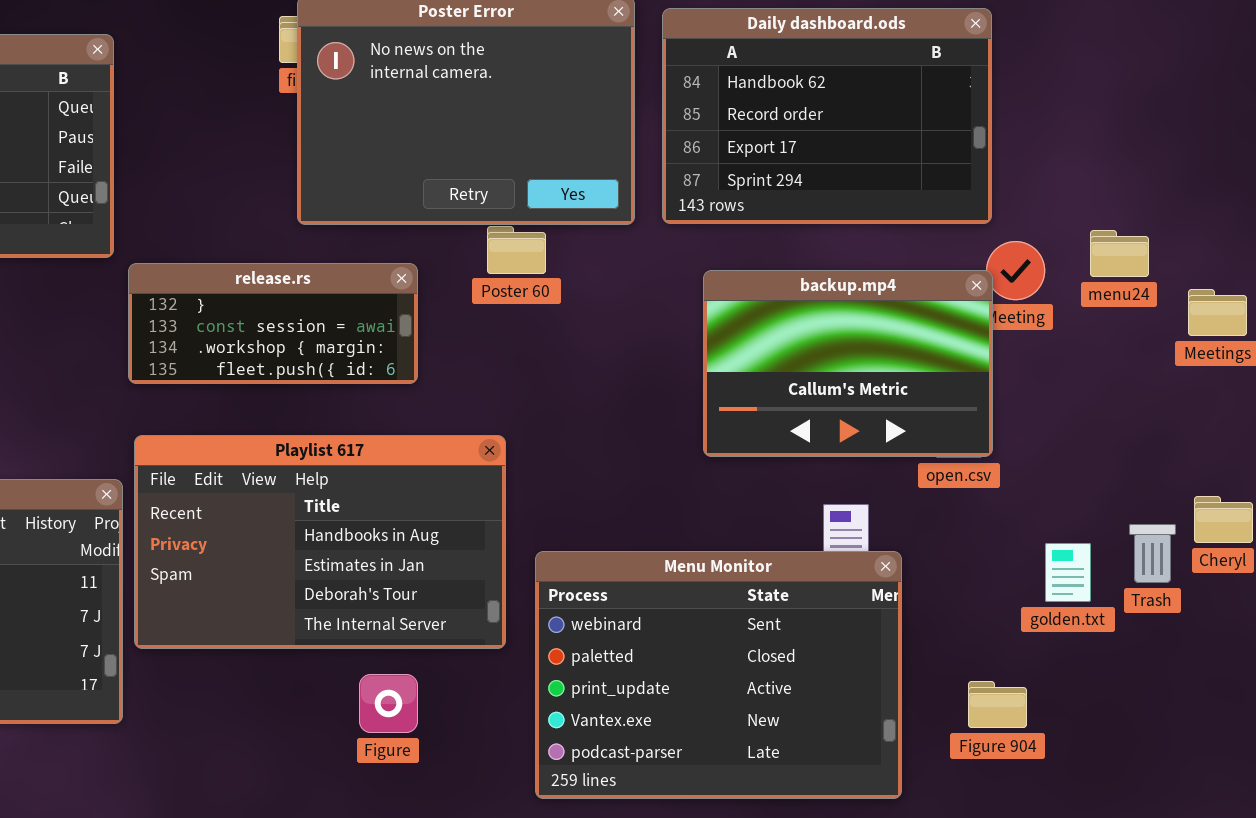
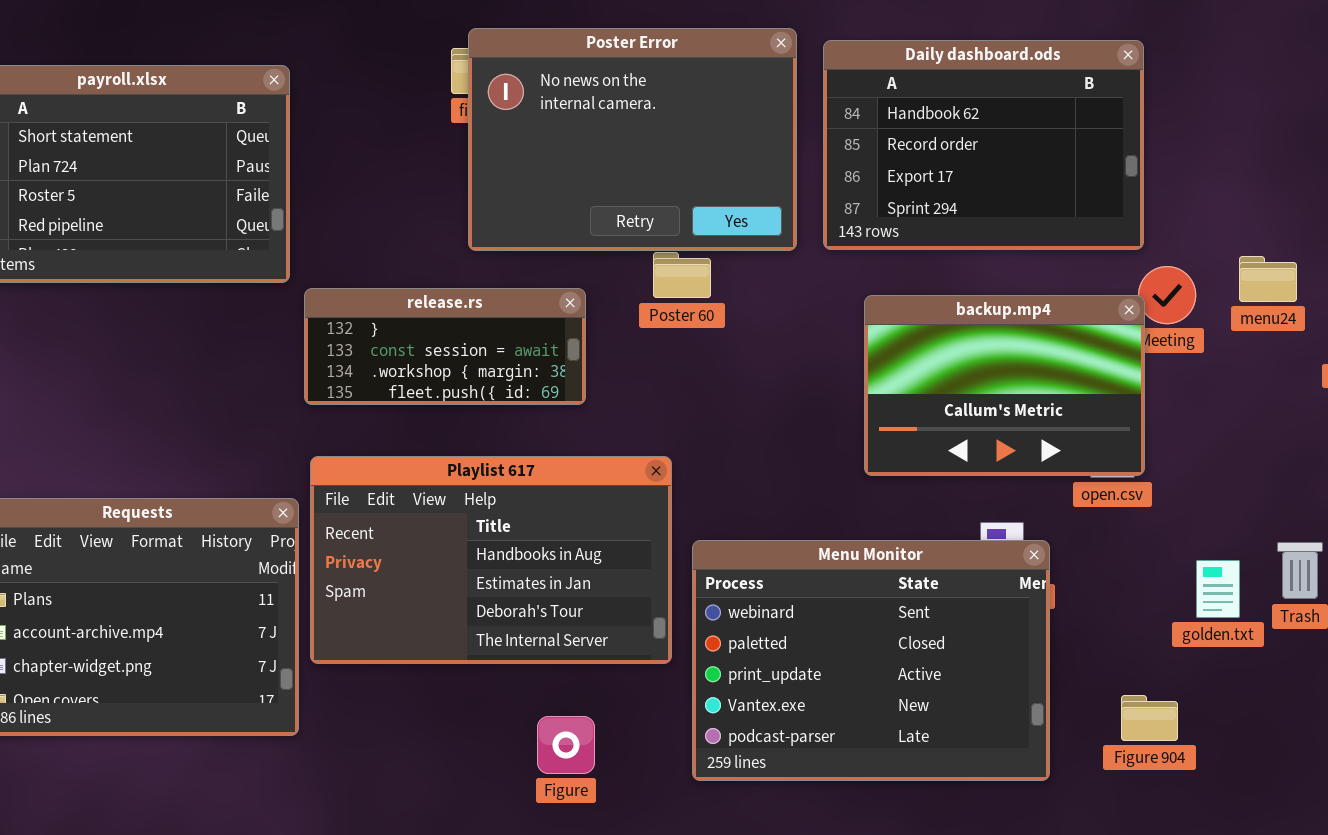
Menu Monitor: [535,551,902,799] -> [692,540,1050,781], moved
Figure: [359,674,418,733] -> [537,716,595,774], moved

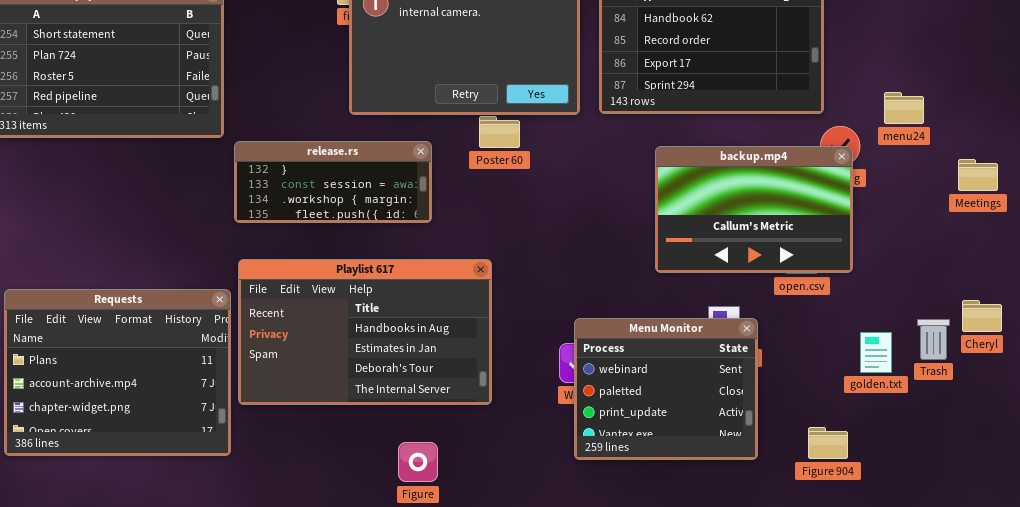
menu24: [1239,256,1297,302] -> [884,92,924,124], moved
backup.mp4: [864,295,1145,476] -> [655,146,853,273], moved
Menu Monitor: [692,540,1050,781] -> [574,318,758,460], resized

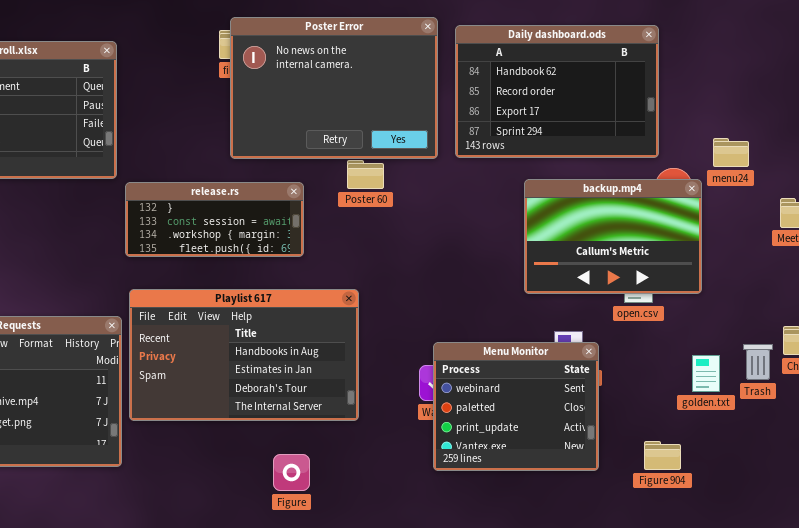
backup.mp4: [655,146,853,273] -> [524,179,702,294], moved

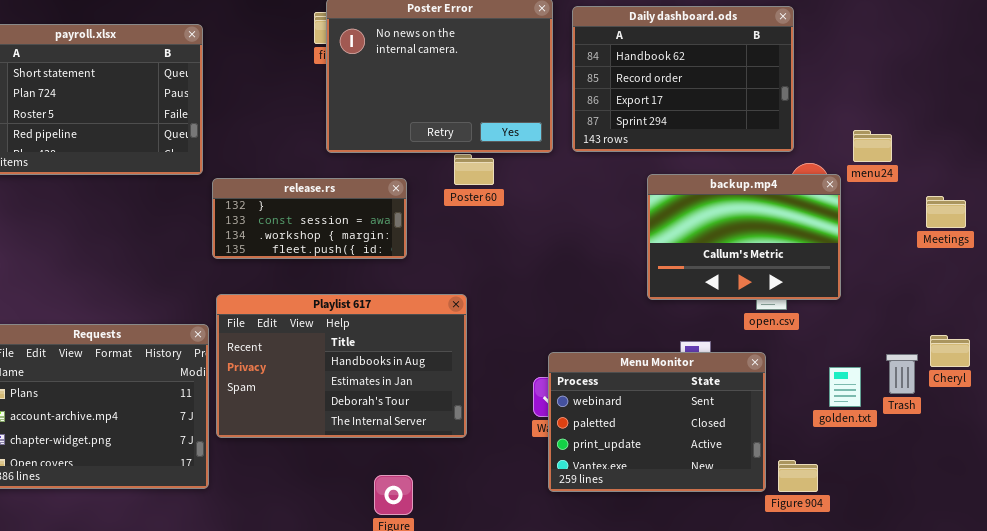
Menu Monitor: [433,342,599,471] -> [548,352,766,492], resized

